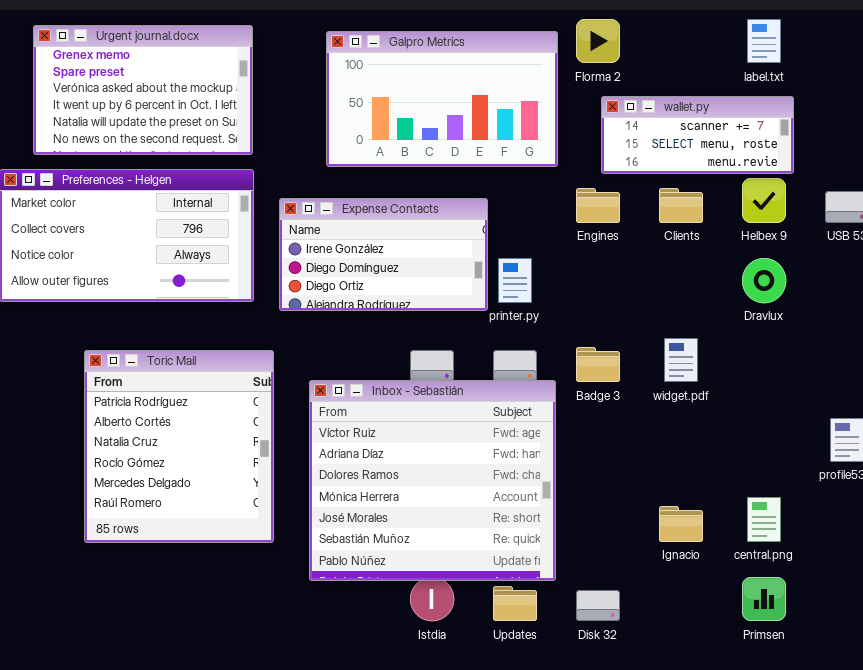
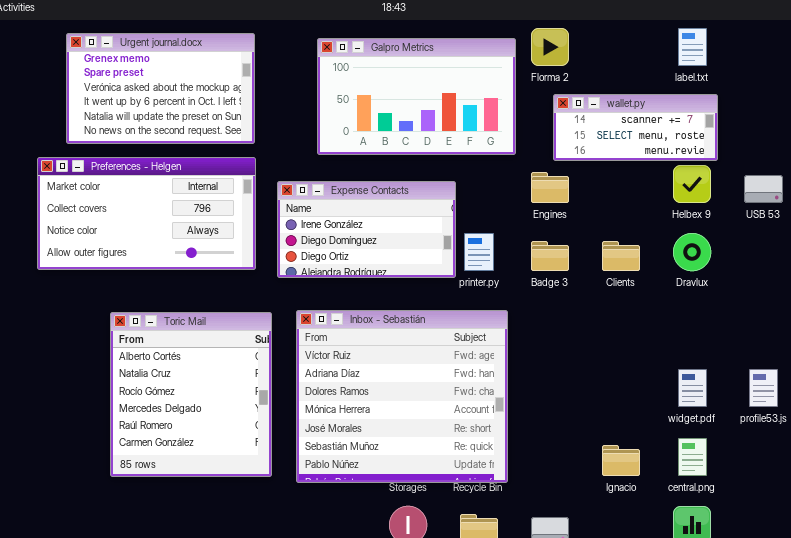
Clients: [659,188,703,223] -> [602,241,640,271], moved
widget.pdf: [664,338,698,382] -> [678,369,707,407], moved
Badge 3: [576,347,620,382] -> [531,241,569,271], moved
Toric Mail: [84,350,274,543] -> [110,312,272,477], scrolled down 1 row
Inbox - Sebastián: [309,380,556,581] -> [296,310,508,483], moved

